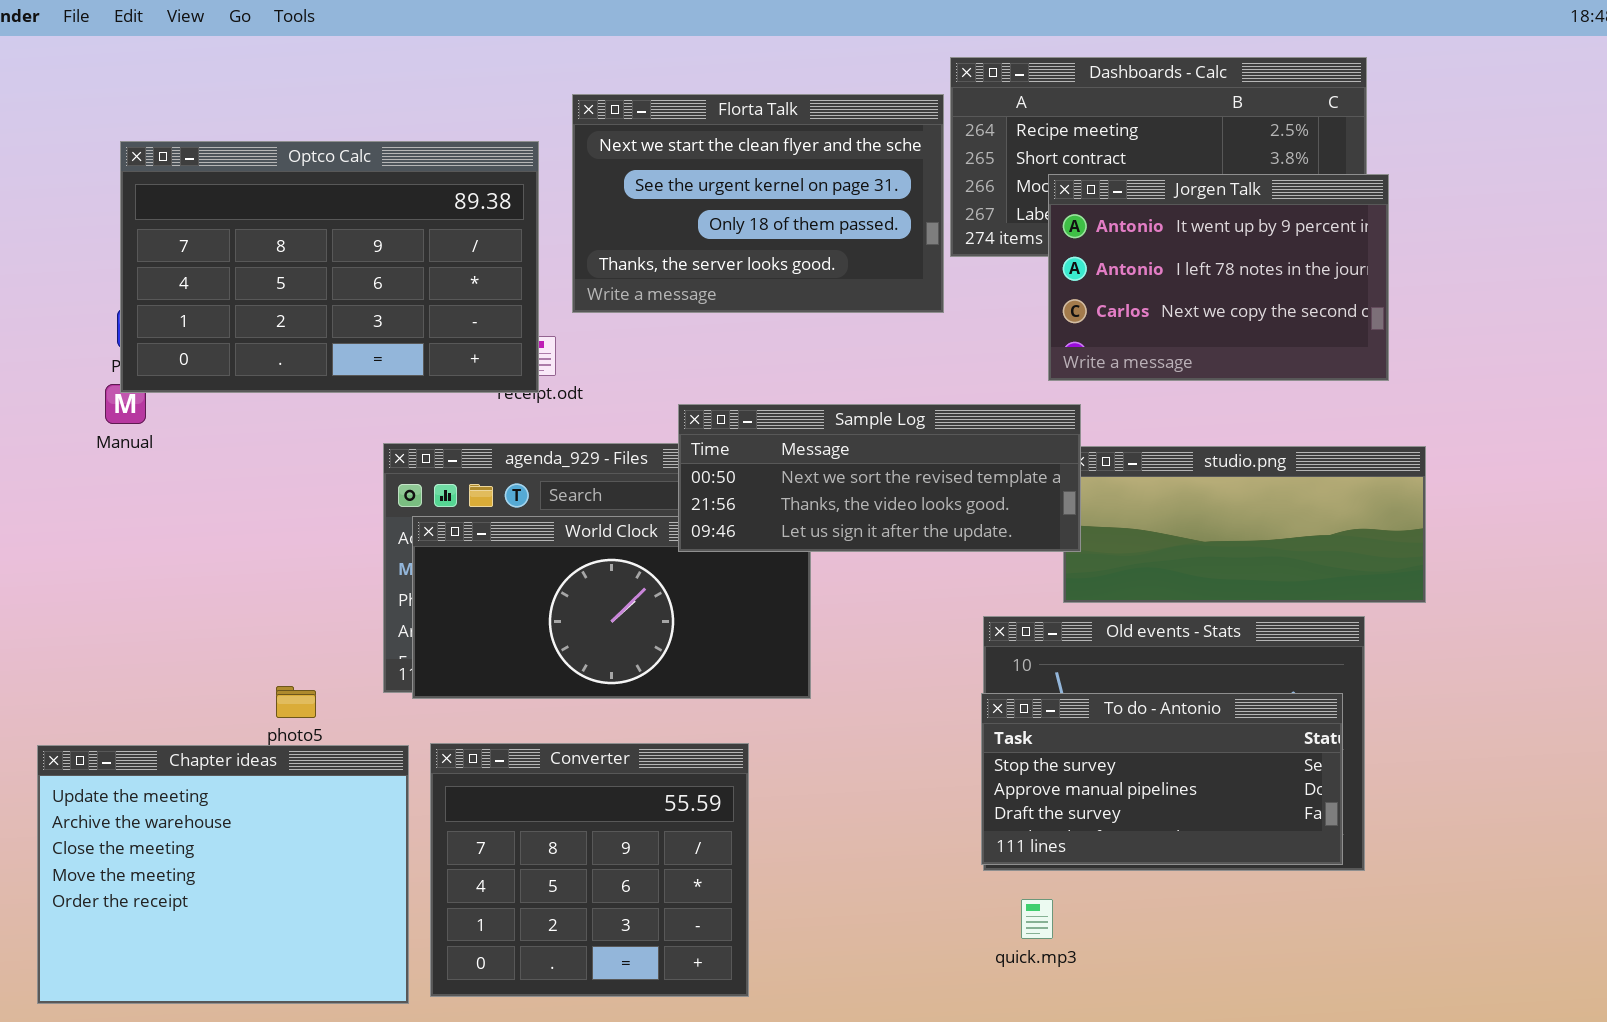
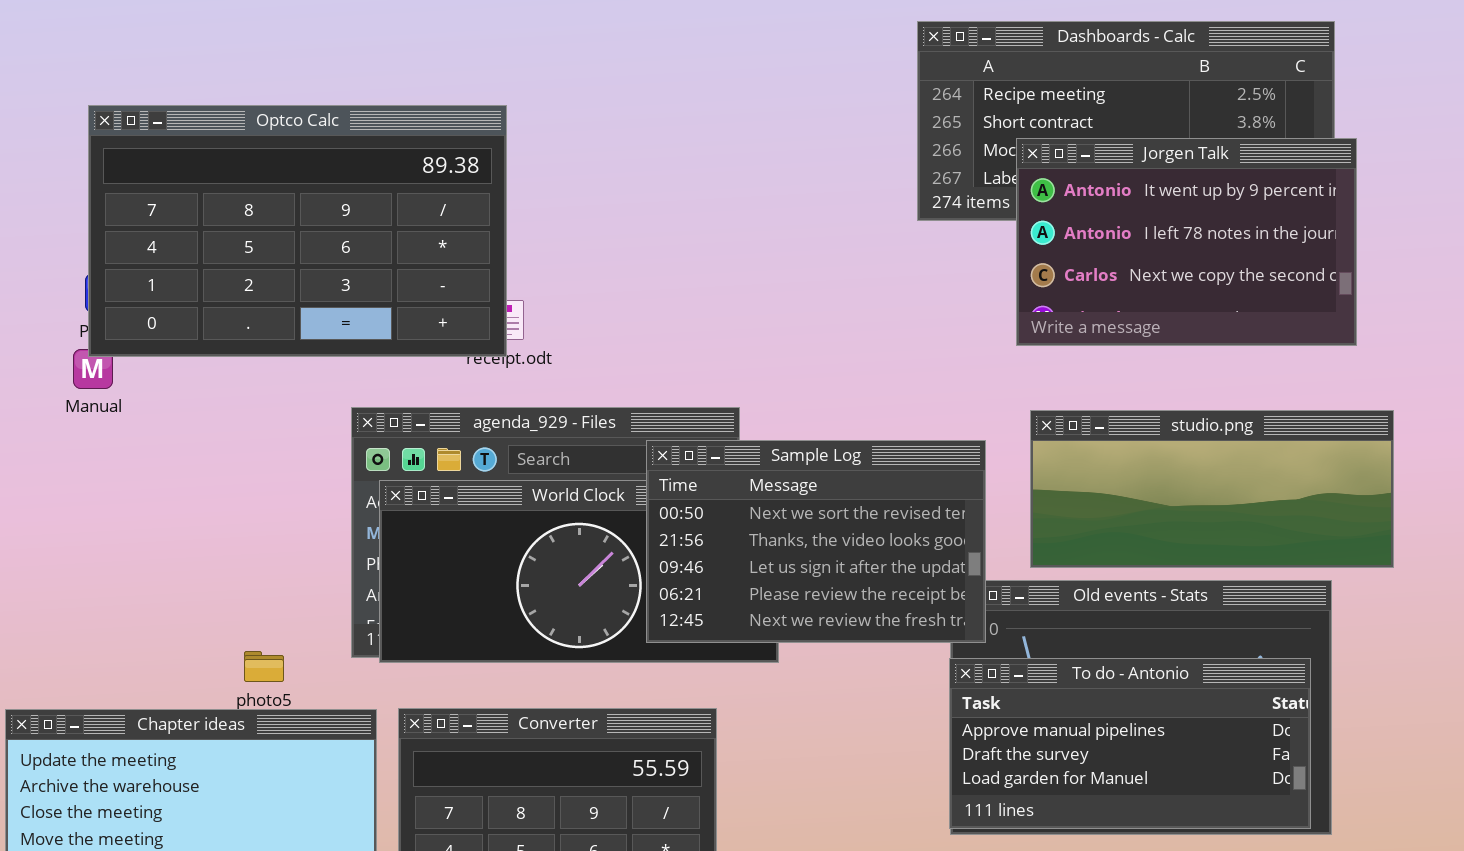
Florta Talk: [572,94,944,313] -> none, closed
Sample Log: [678,404,1081,552] -> [646,440,986,643], moved, resized
To do - Antonio: [981,693,1343,865] -> [949,658,1311,829], scrolled down 1 row

